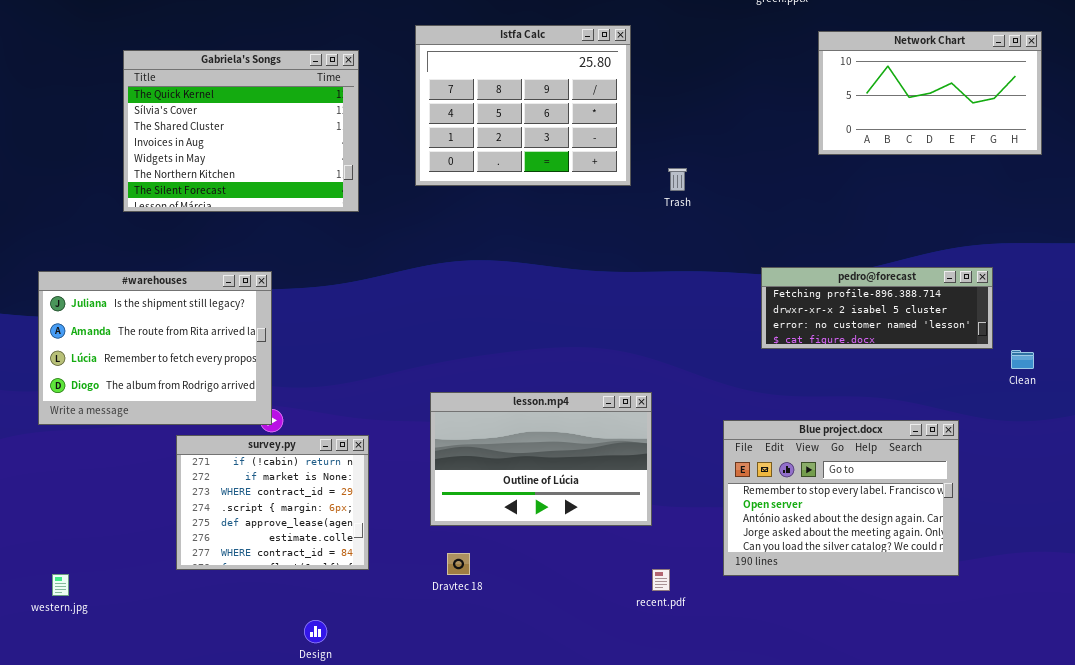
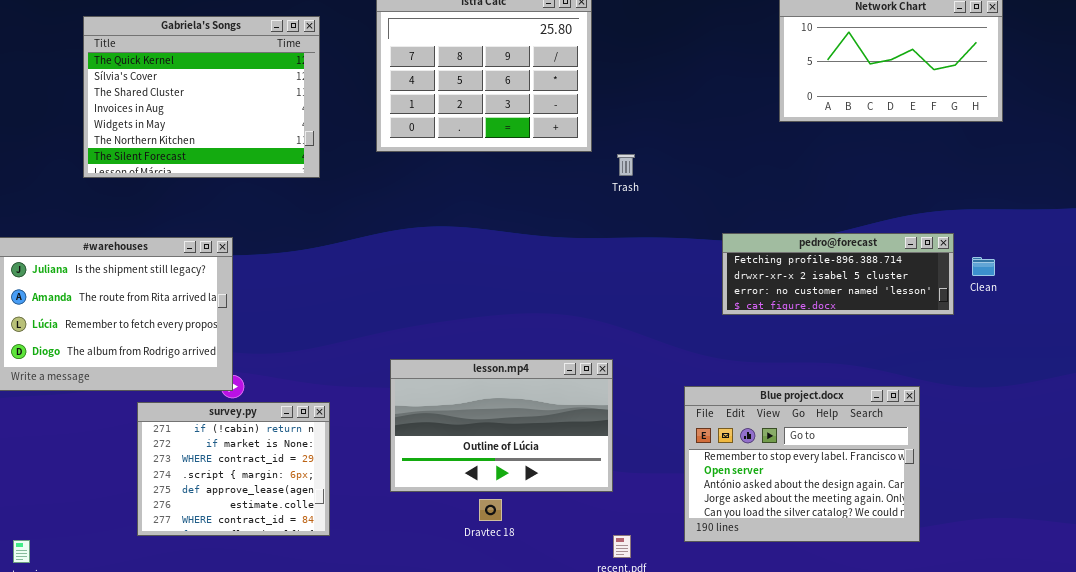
Trash: [668,168,687,191] -> [617,154,635,176], moved
Clean: [1011,350,1034,369] -> [972,257,995,276], moved
Dravtec 18: [447,553,470,575] -> [479,499,502,521], moved

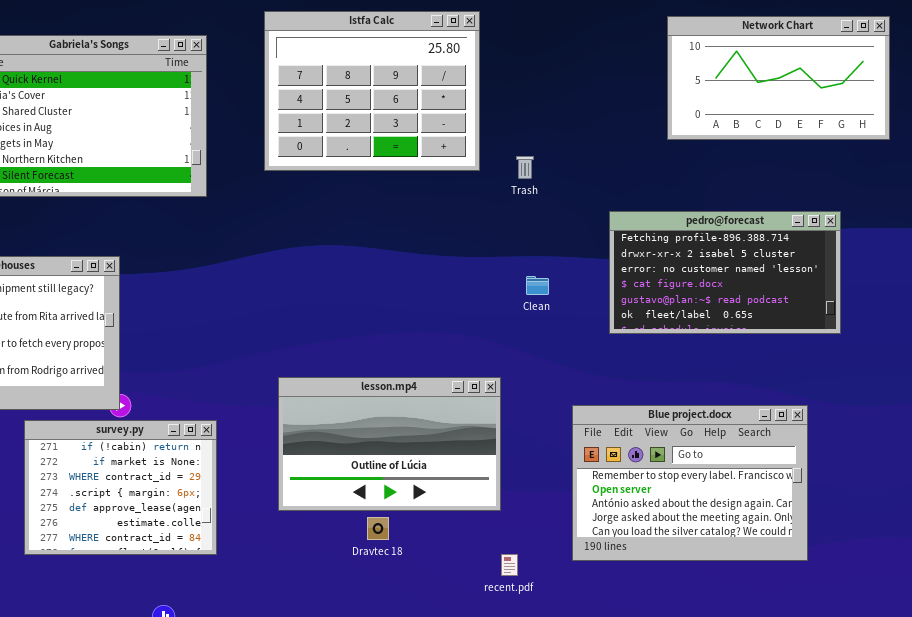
Trash: [617,154,635,176] -> [516,156,534,179], moved
pedro@forecast: [722,233,954,315] -> [609,211,841,334], resized
Clean: [972,257,995,276] -> [526,276,549,295], moved

